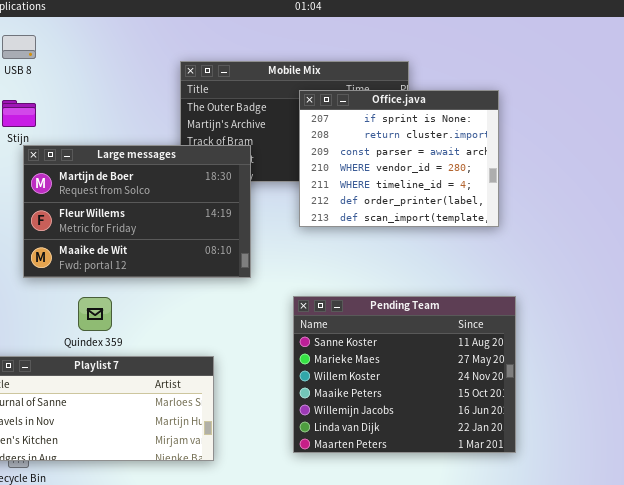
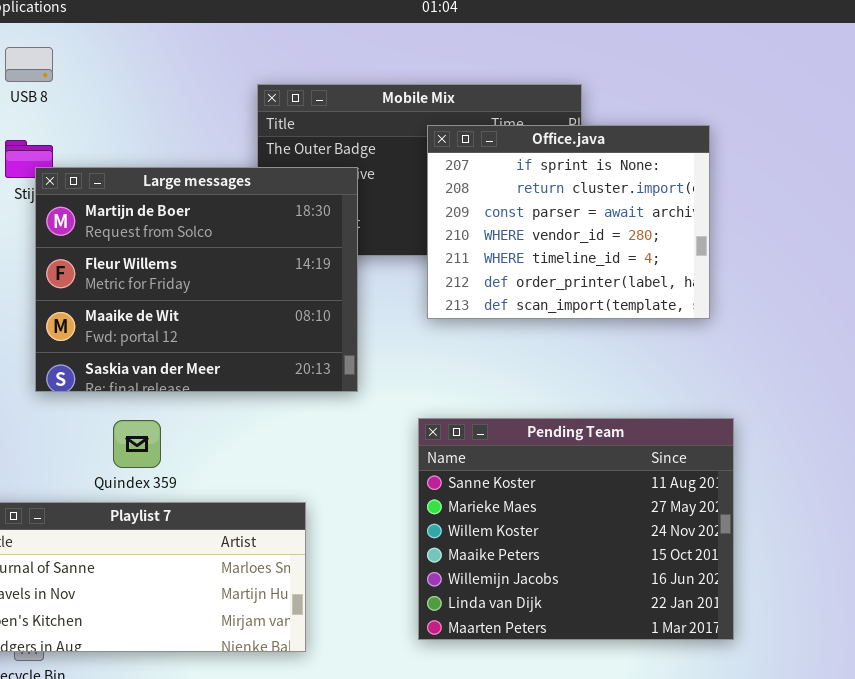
Large messages: [23,145,251,278] -> [35,167,358,392], resized

